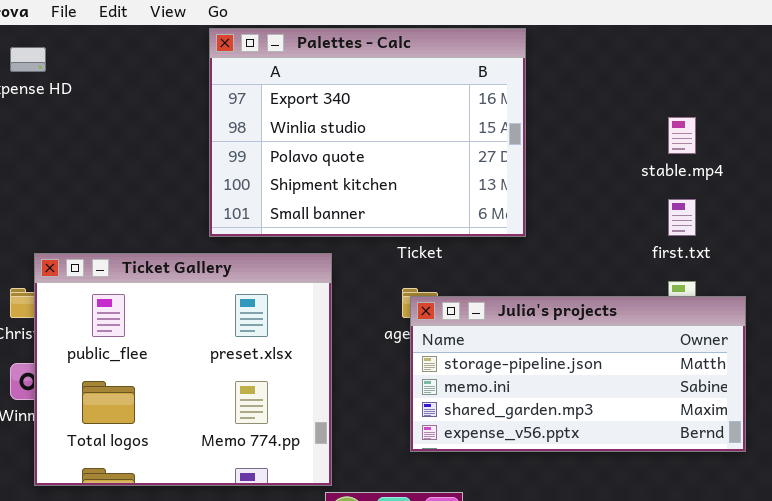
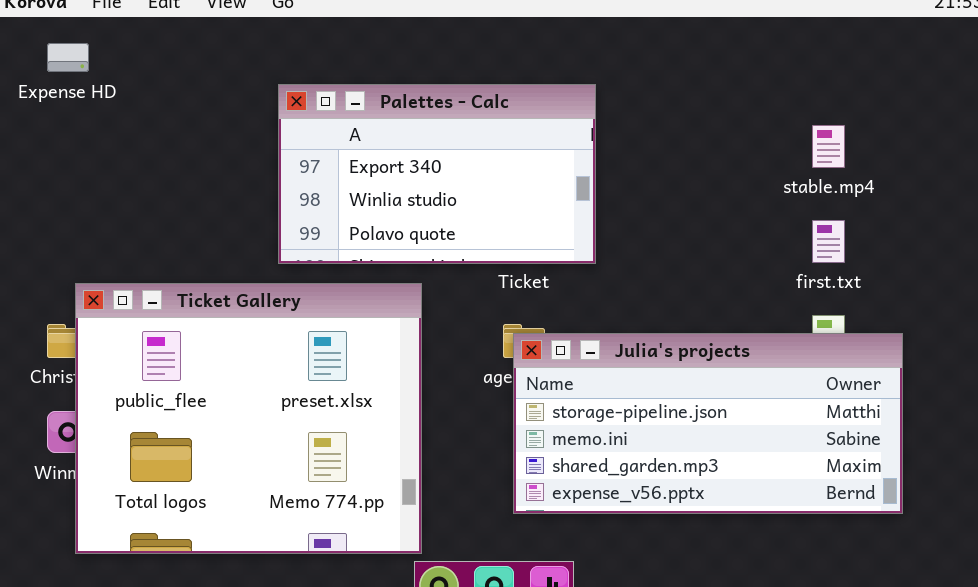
Palettes - Calc: [209,28,526,237] -> [278,84,596,264], resized

